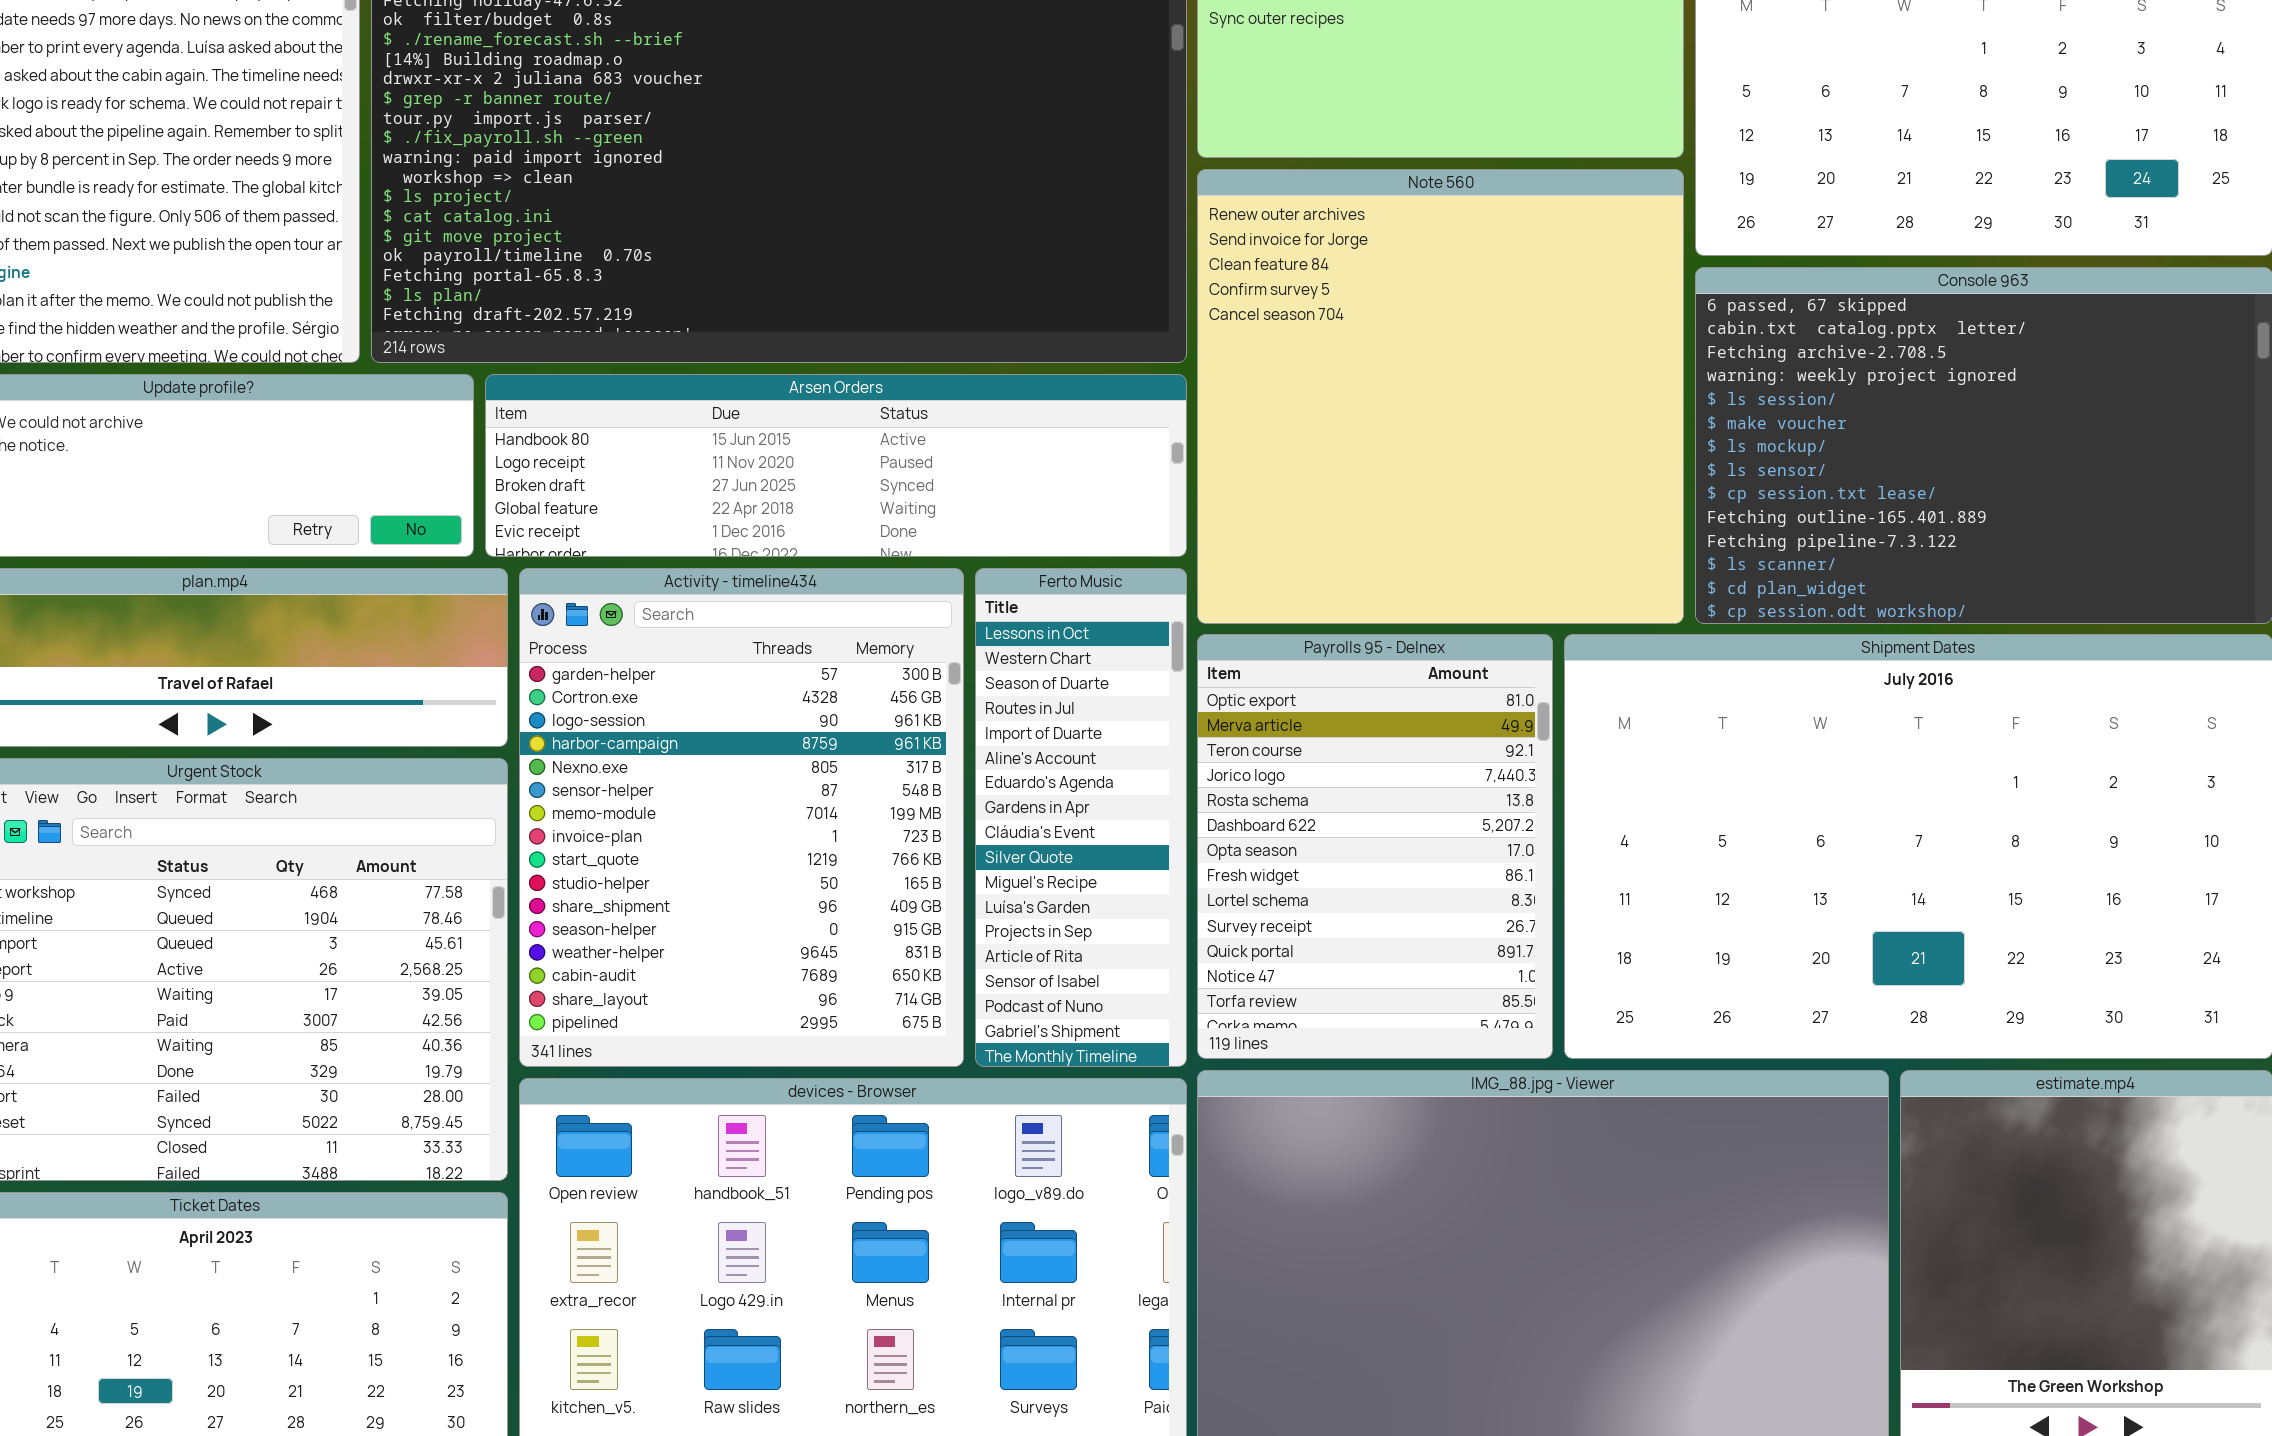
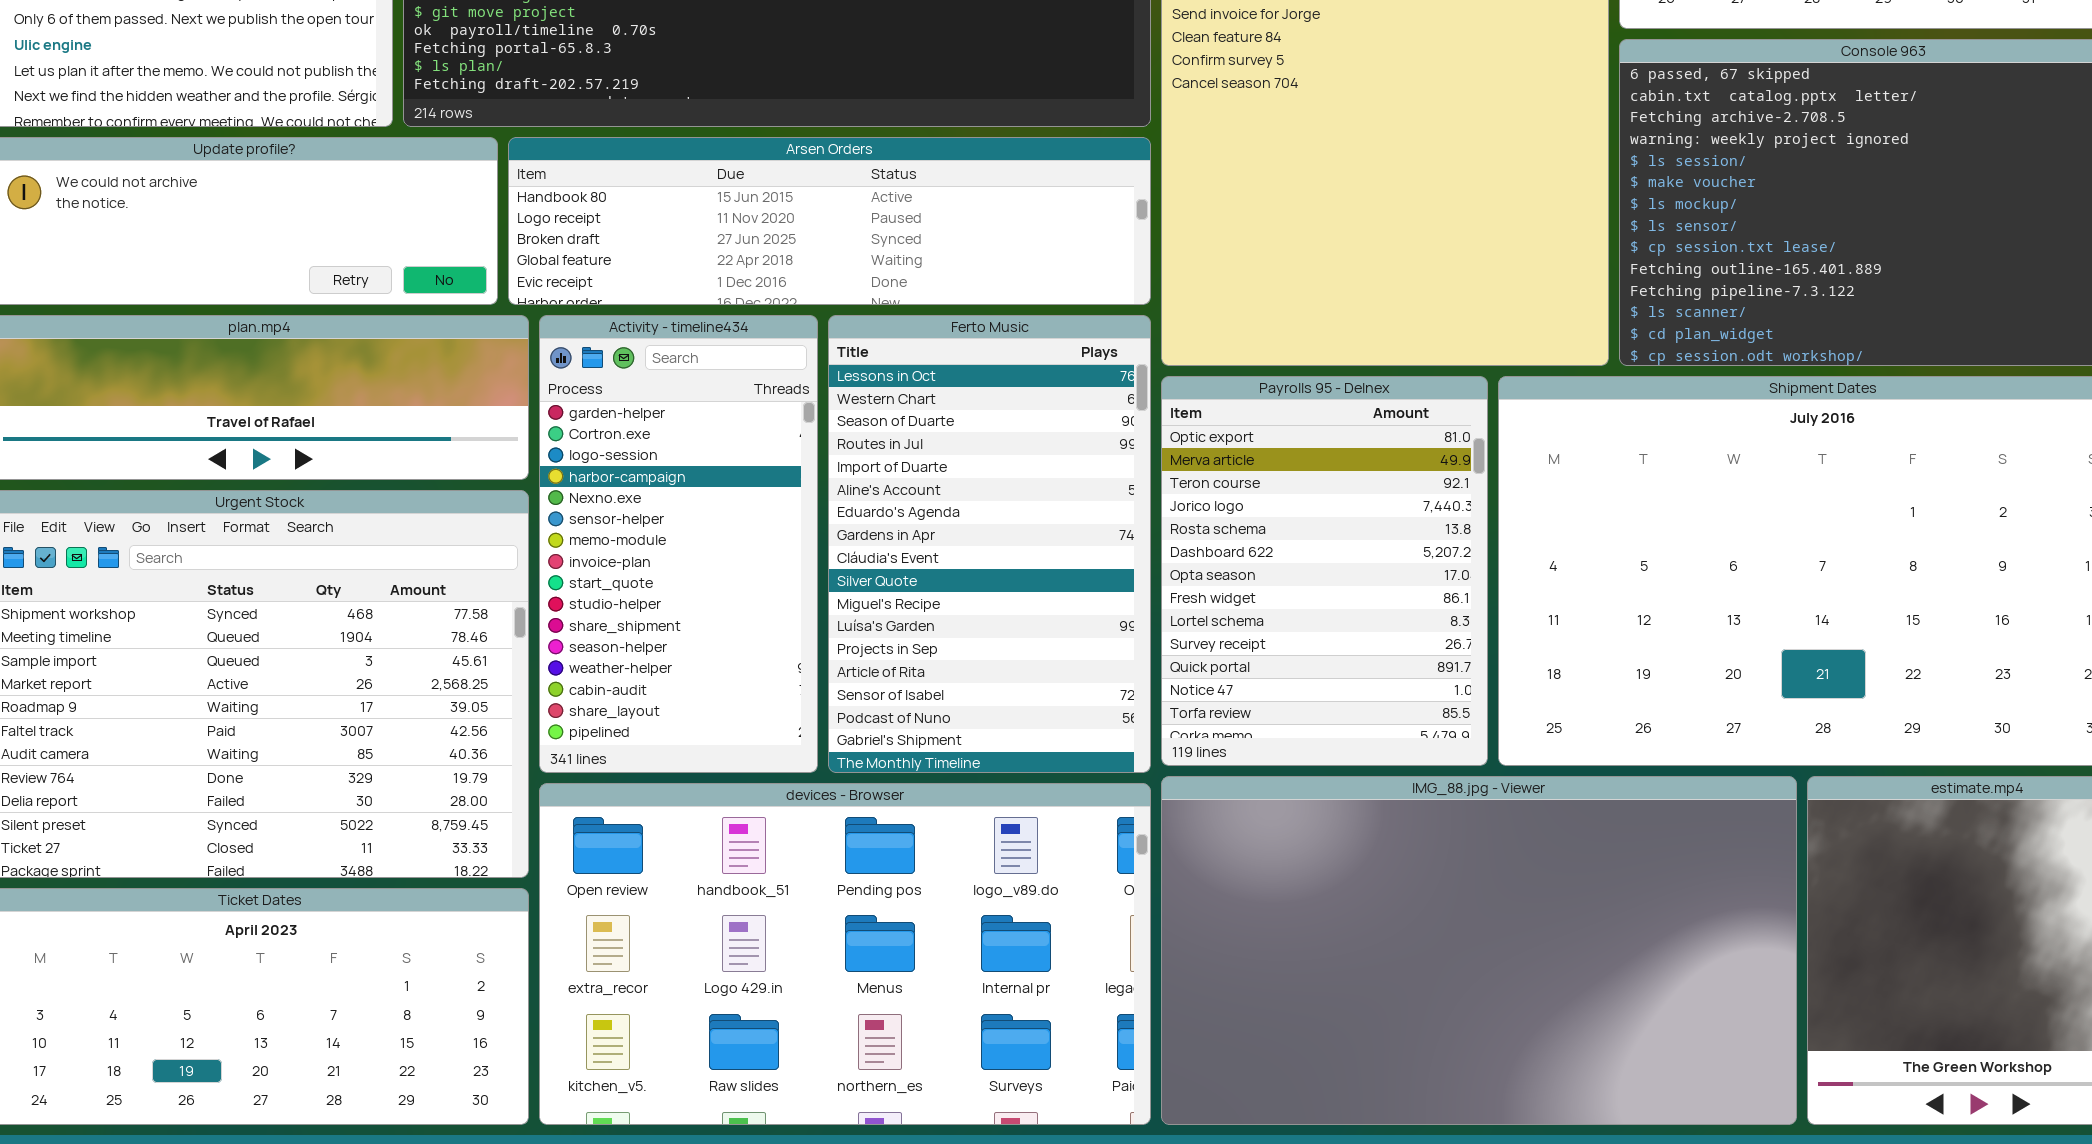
Activity - timeline434: [519,568,964,1067] -> [539,315,818,773], resized
Ferto Music: [975,568,1187,1067] -> [828,315,1151,773], resized

